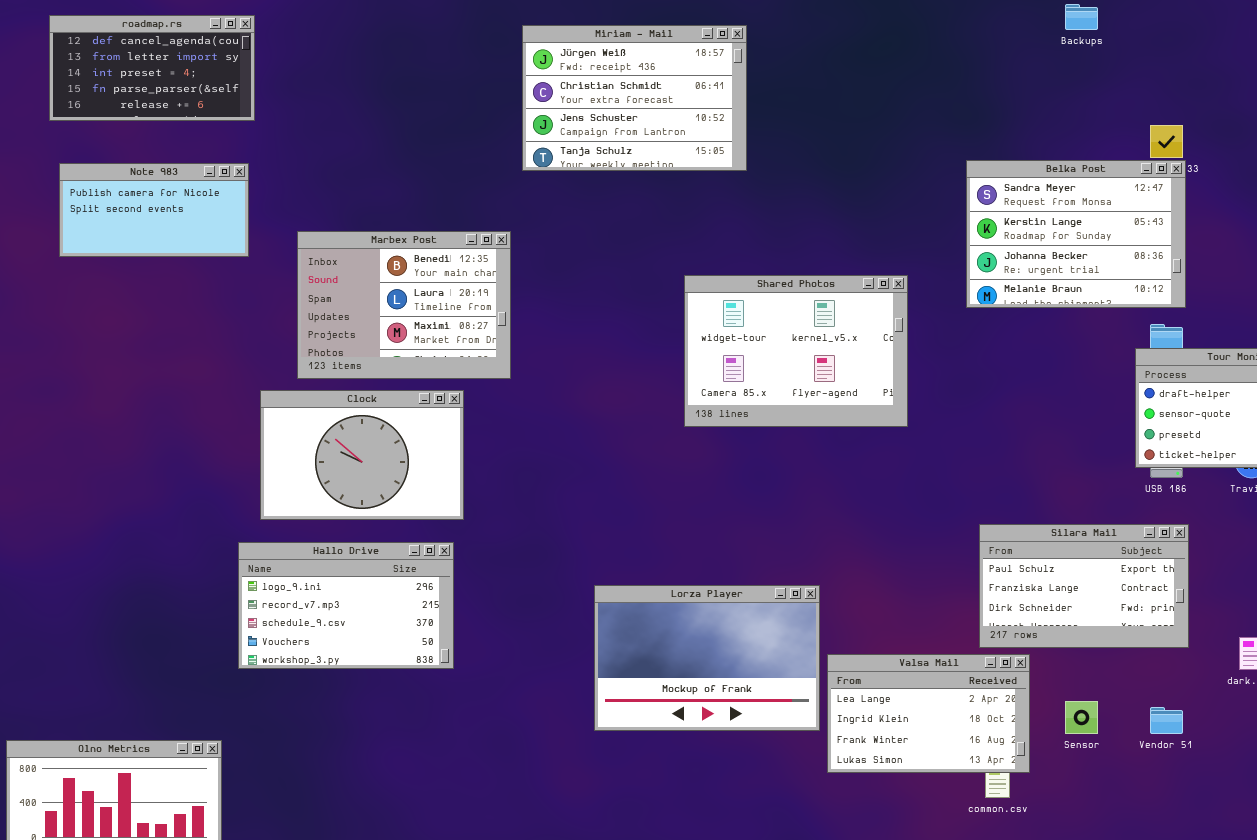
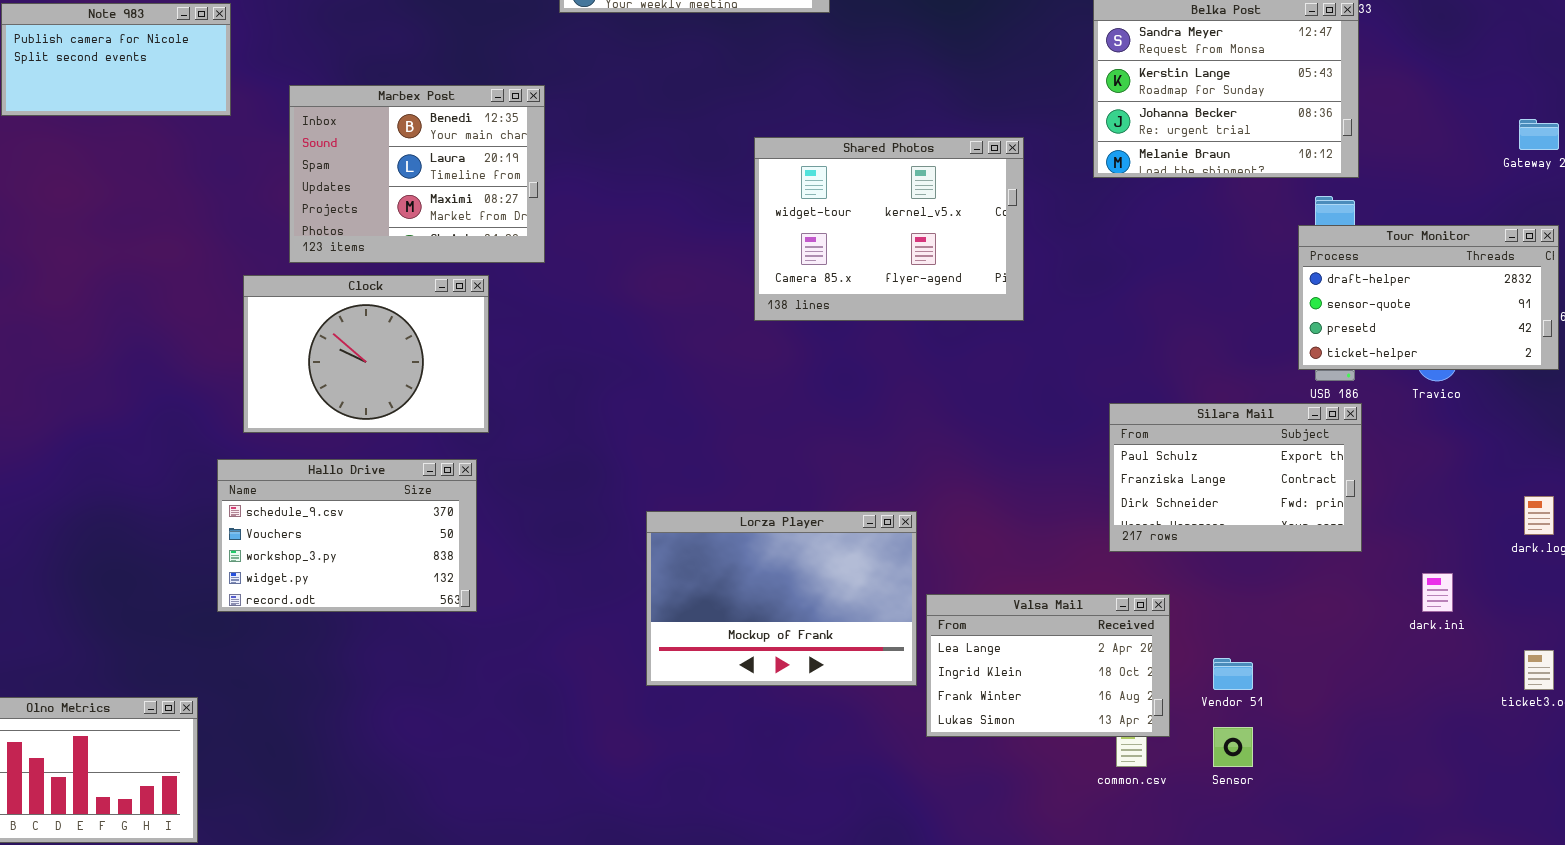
Silara Mail: [979,524,1189,648] -> [1109,403,1362,552], moved
Hallo Drive: [238,542,454,669] -> [217,459,477,612], scrolled down 2 rows
Sensor: [1065,701,1098,734] -> [1213,727,1253,767], moved
Vendor 51: [1150,707,1183,734] -> [1213,658,1253,690], moved

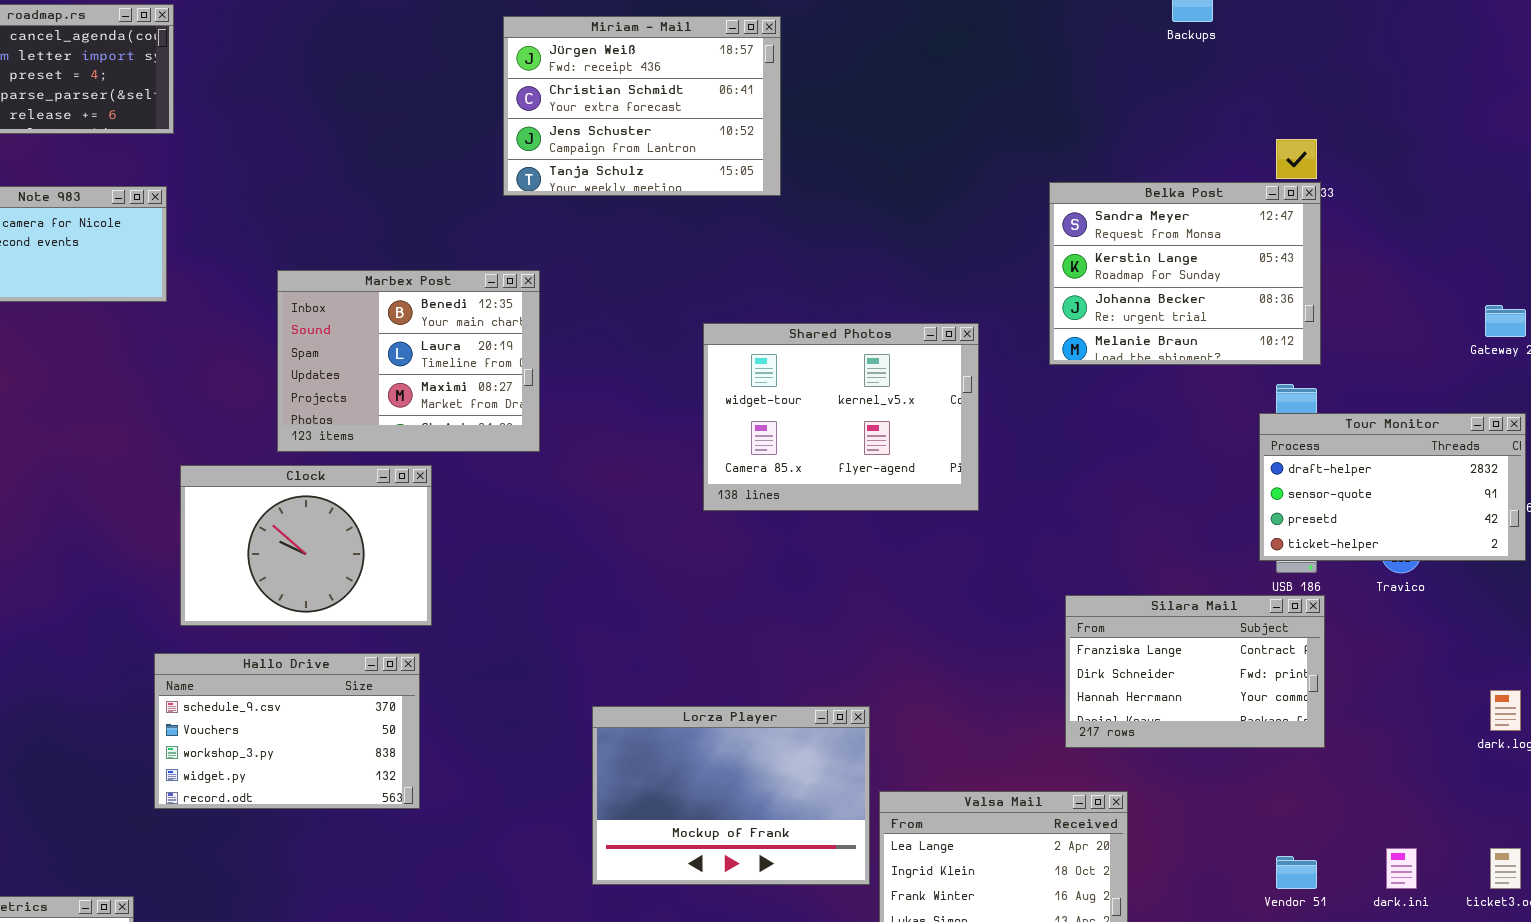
Marbex Post: [289,85,545,263] -> [277,270,540,452], moved
Silara Mail: [1109,403,1362,552] -> [1065,595,1325,748], scrolled down 1 row
dark.ini: [1422,573,1453,612] -> [1386,848,1417,889], moved
Vendor 51: [1213,658,1253,690] -> [1276,856,1317,889], moved

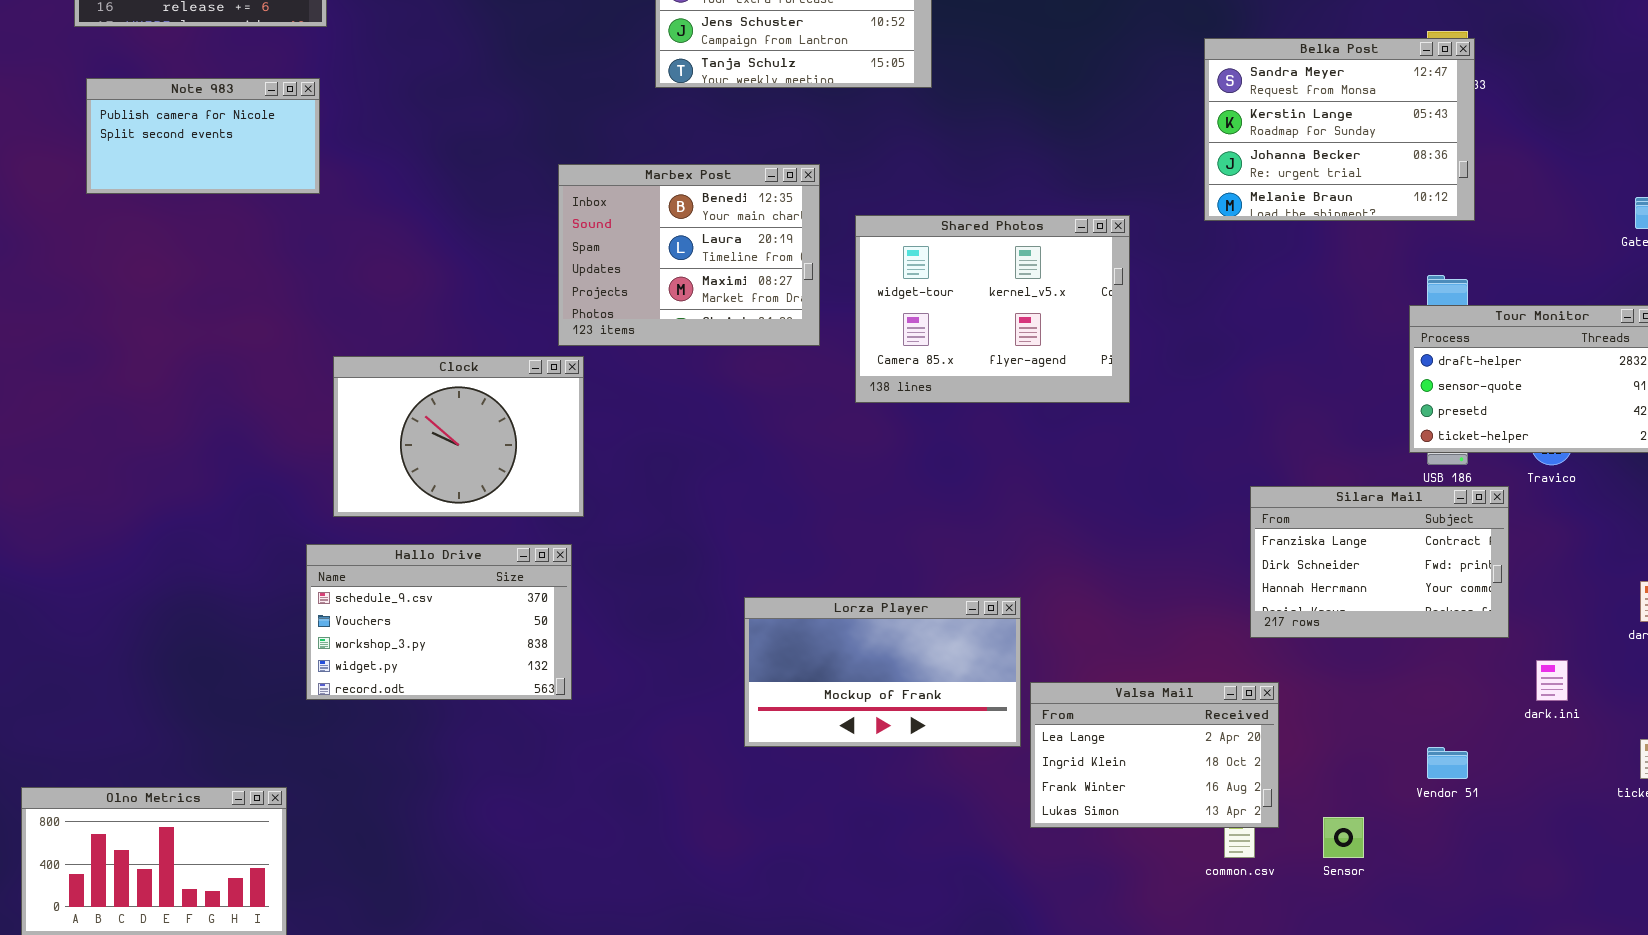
Belka Post: [1049,182,1321,365] -> [1204,38,1475,221], moved
Marbex Post: [277,270,540,452] -> [558,164,820,346], moved
Silara Mail: [1065,595,1325,748] -> [1250,486,1509,638], moved
Lorza Player: [592,706,870,885] -> [744,597,1021,747], resized
dark.ini: [1386,848,1417,889] -> [1536,660,1568,701], moved

